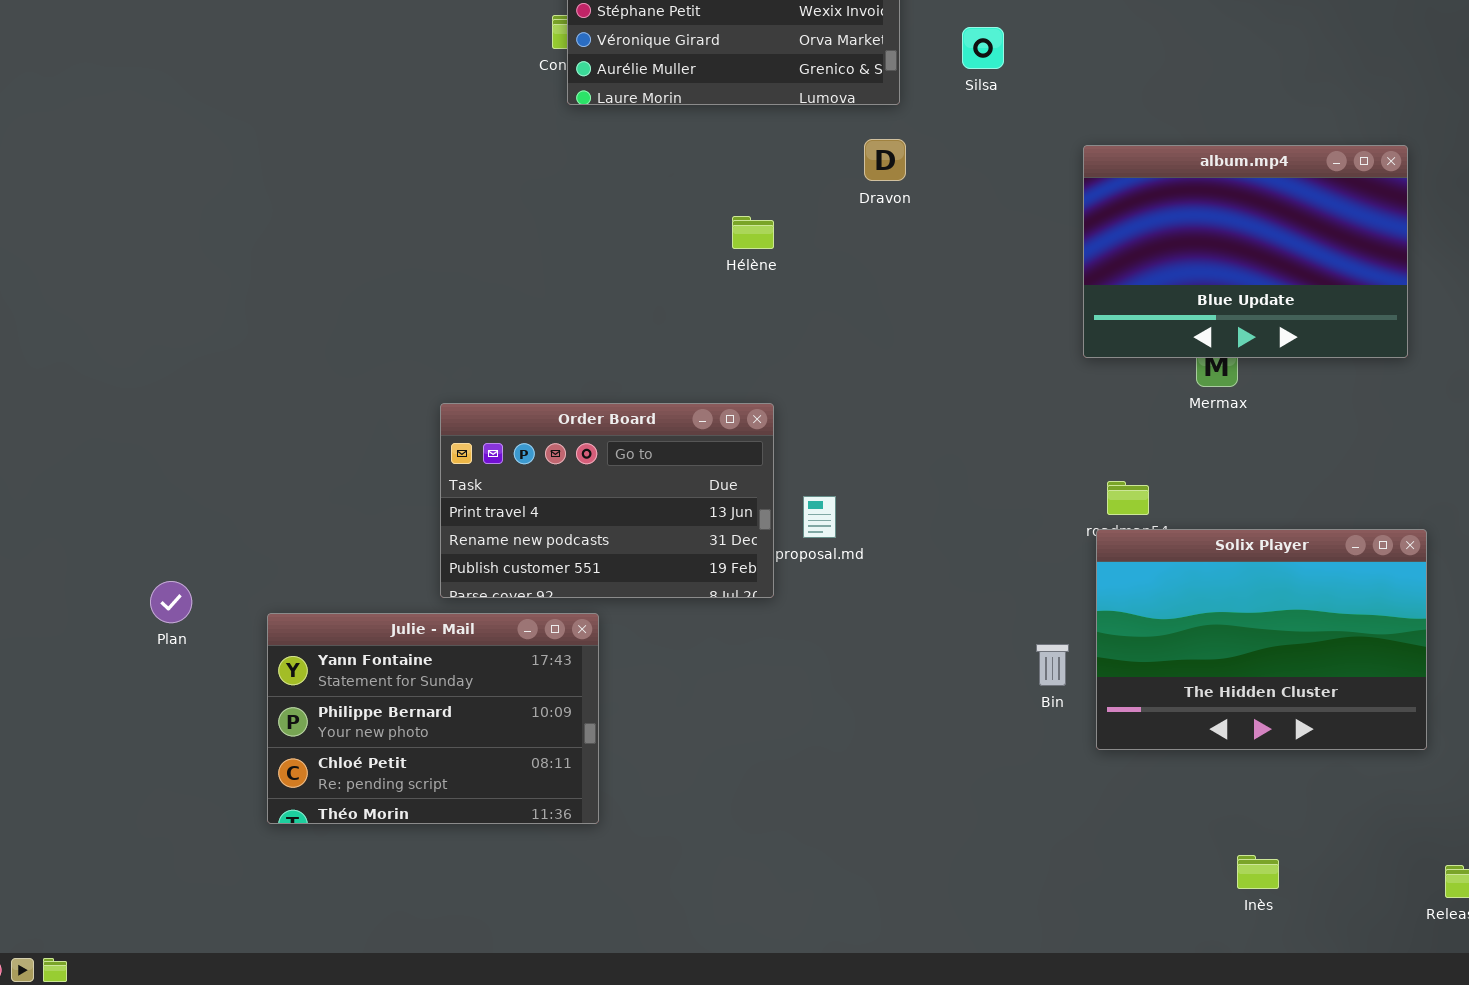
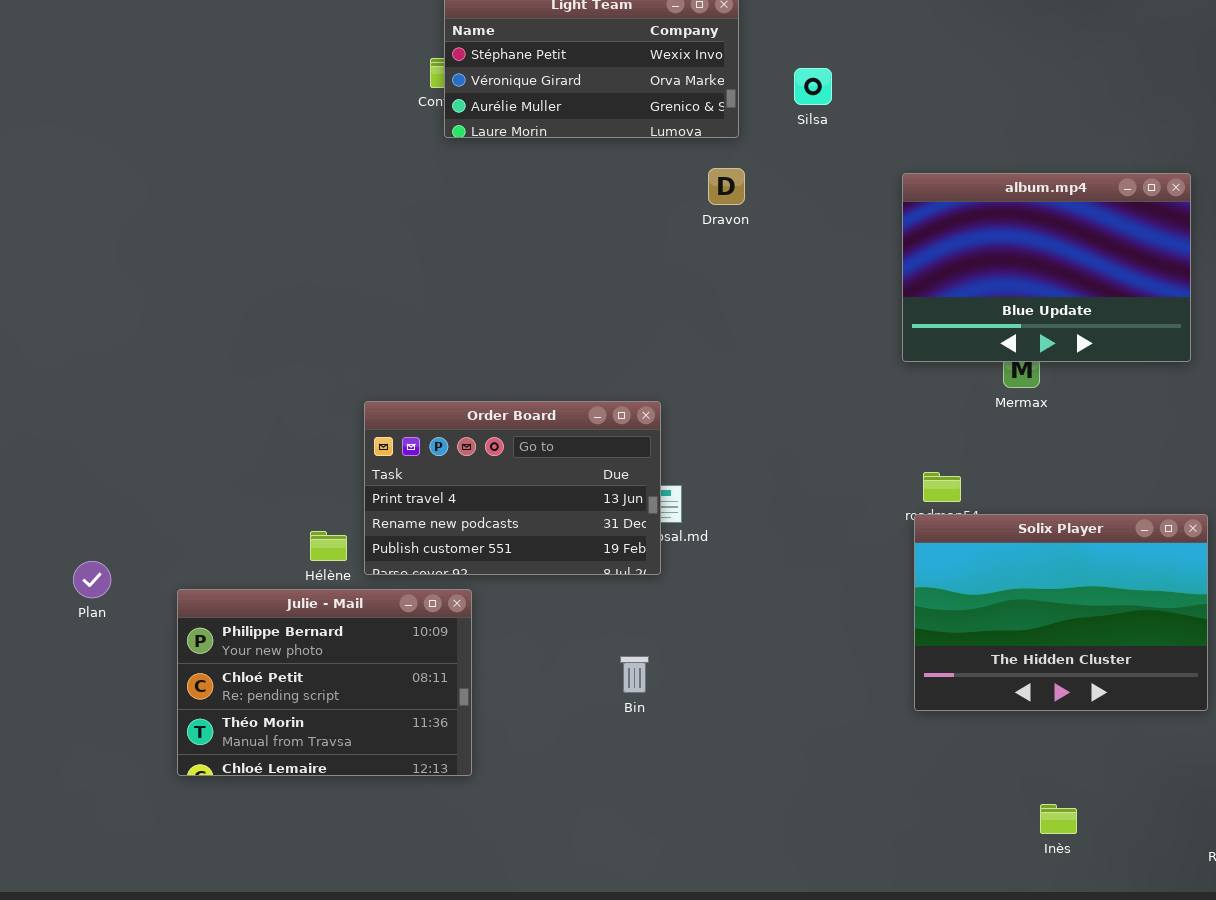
Hélène: [732,216,774,249] -> [310,531,347,561], moved
Order Board: [440,403,774,598] -> [364,401,661,575], moved
Julie - Mail: [267,613,599,824] -> [177,589,472,776], scrolled down 1 row
Bin: [1036,644,1069,686] -> [620,656,649,693], moved

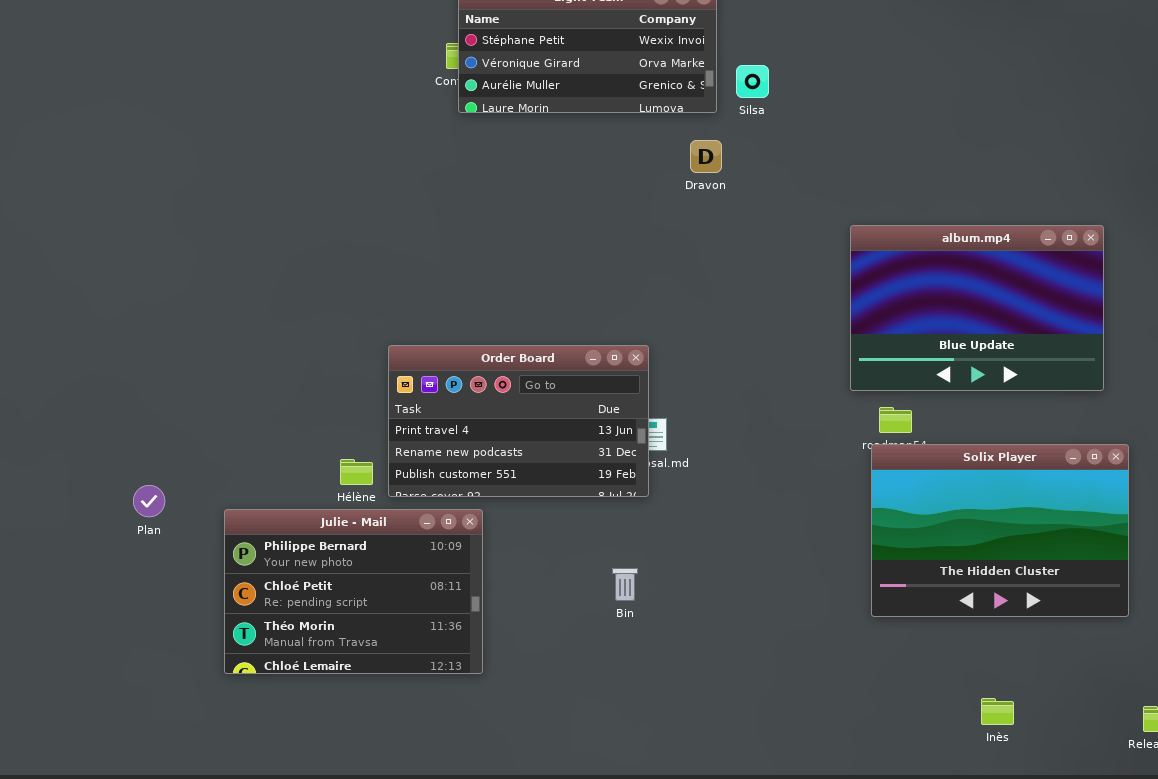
Silsa: [794,68,832,105] -> [736,65,769,98], moved
album.mp4: [902,173,1191,362] -> [850,225,1104,391], moved

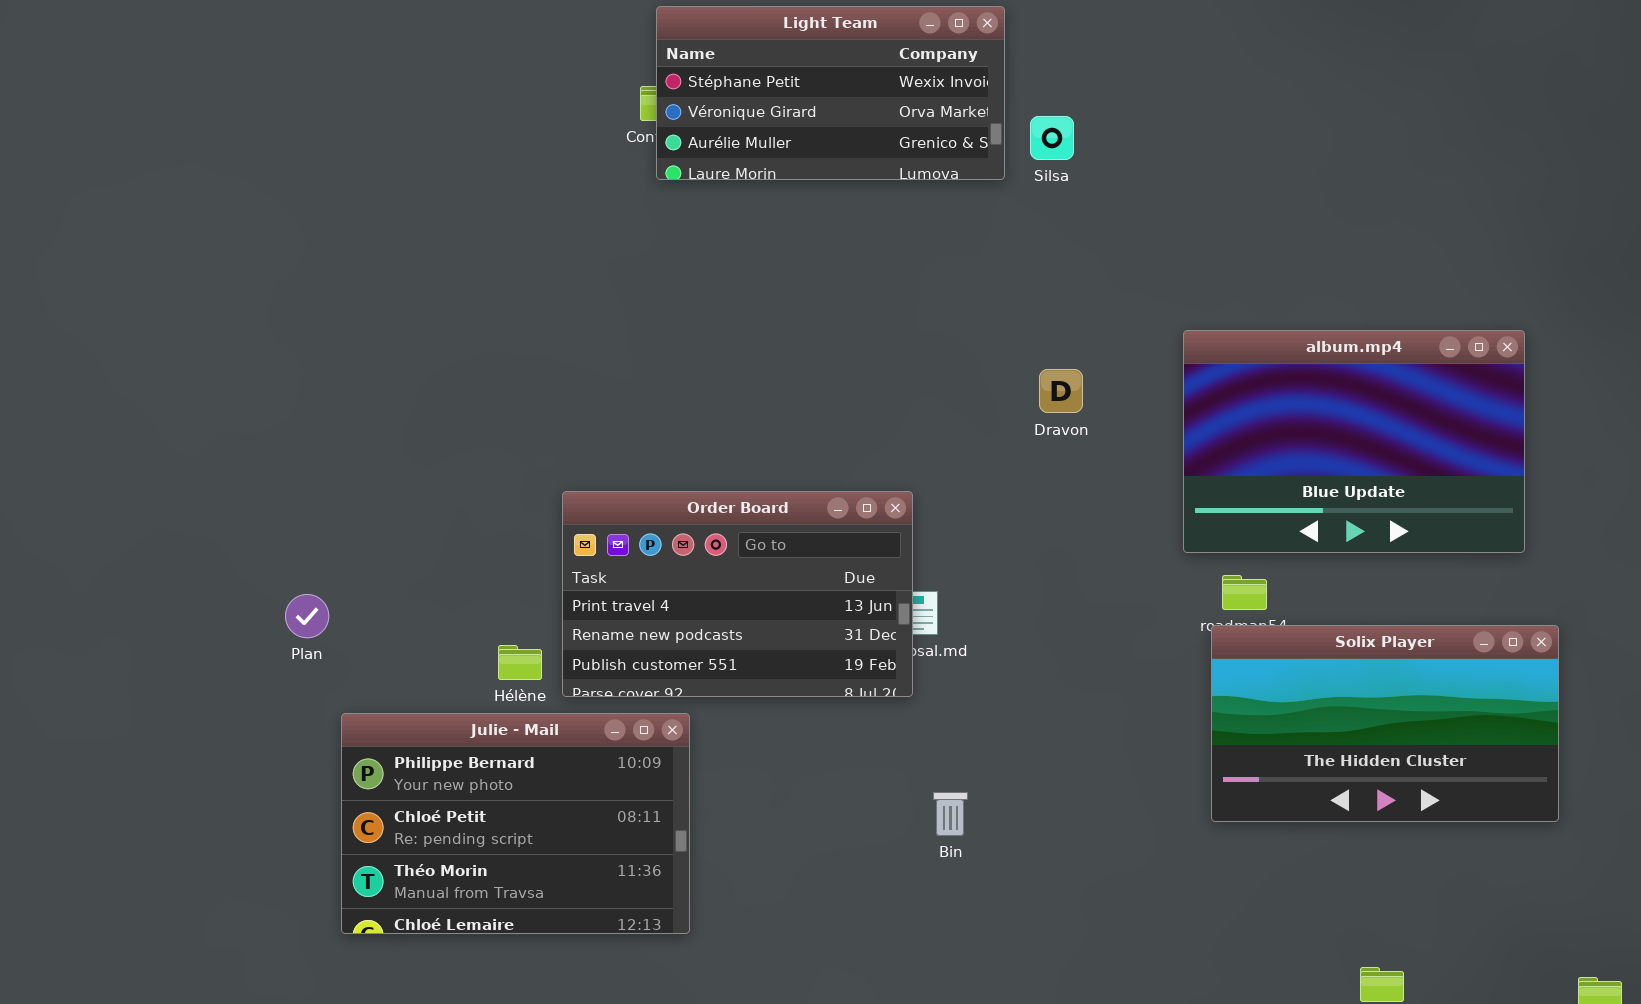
Dravon: [690,140,722,173] -> [1039,369,1083,413], moved
Solix Player: [871,444,1129,617] -> [1211,625,1559,822], resized
Plan: [133,485,165,517] -> [285,594,329,638], moved
Bin: [612,568,638,601] -> [933,792,968,836], moved

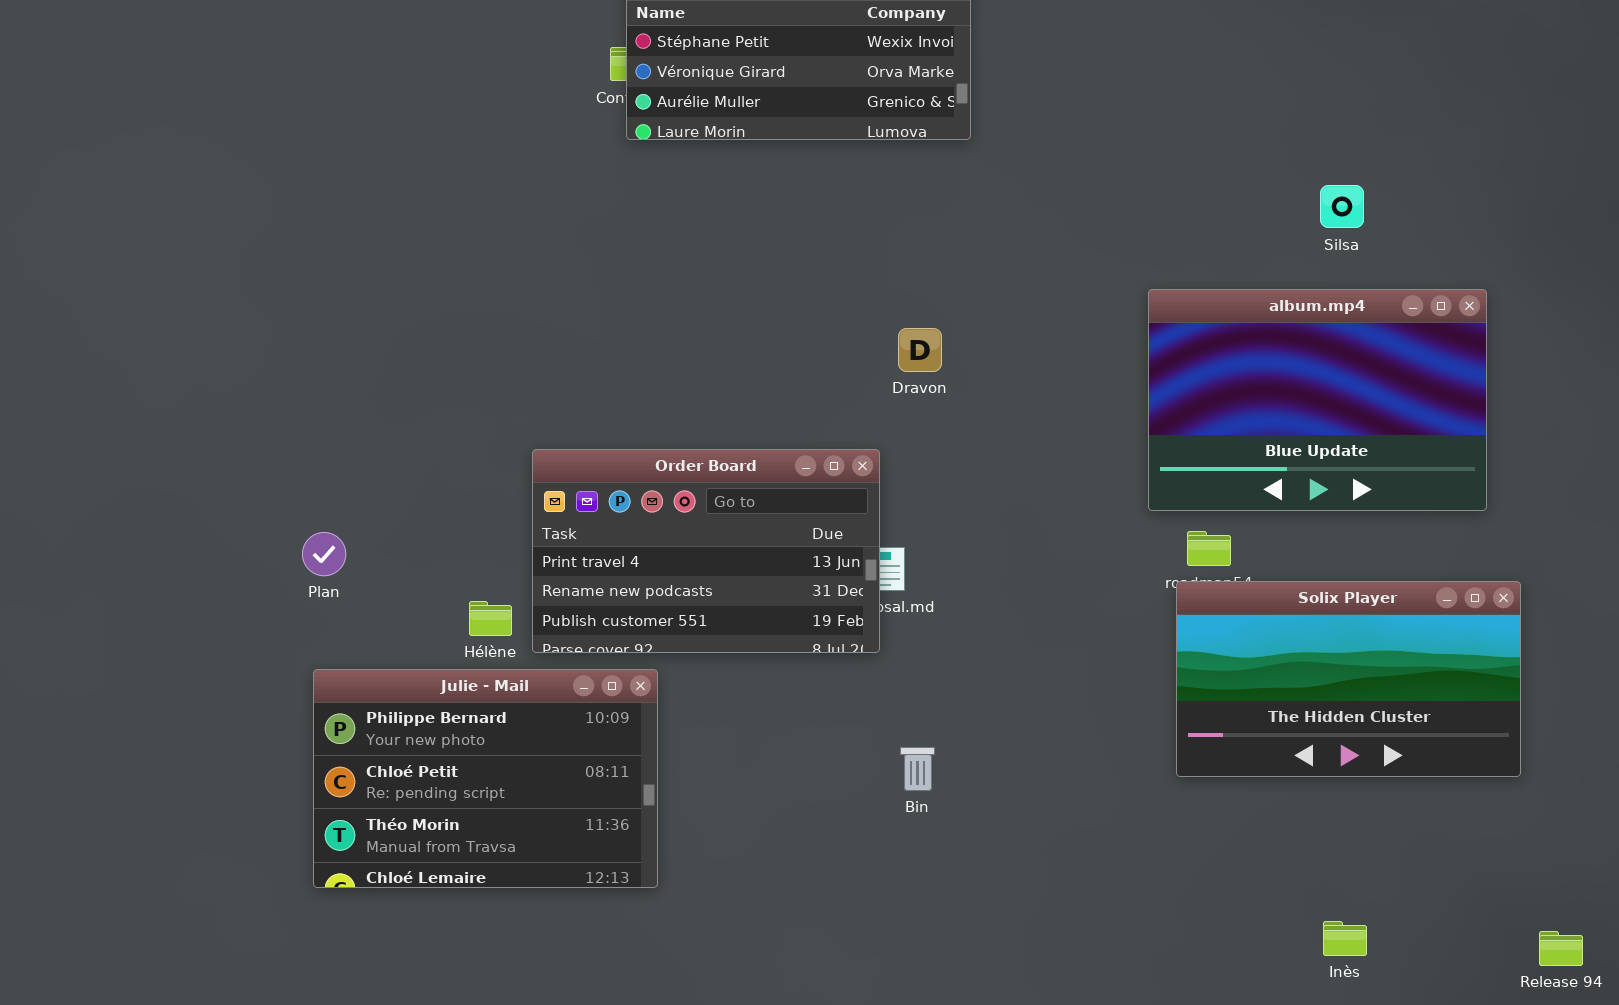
Silsa: [1030,116,1074,160] -> [1320,185,1364,228], moved
Dravon: [1039,369,1083,413] -> [898,328,942,372], moved
Plan: [285,594,329,638] -> [302,532,346,576], moved

